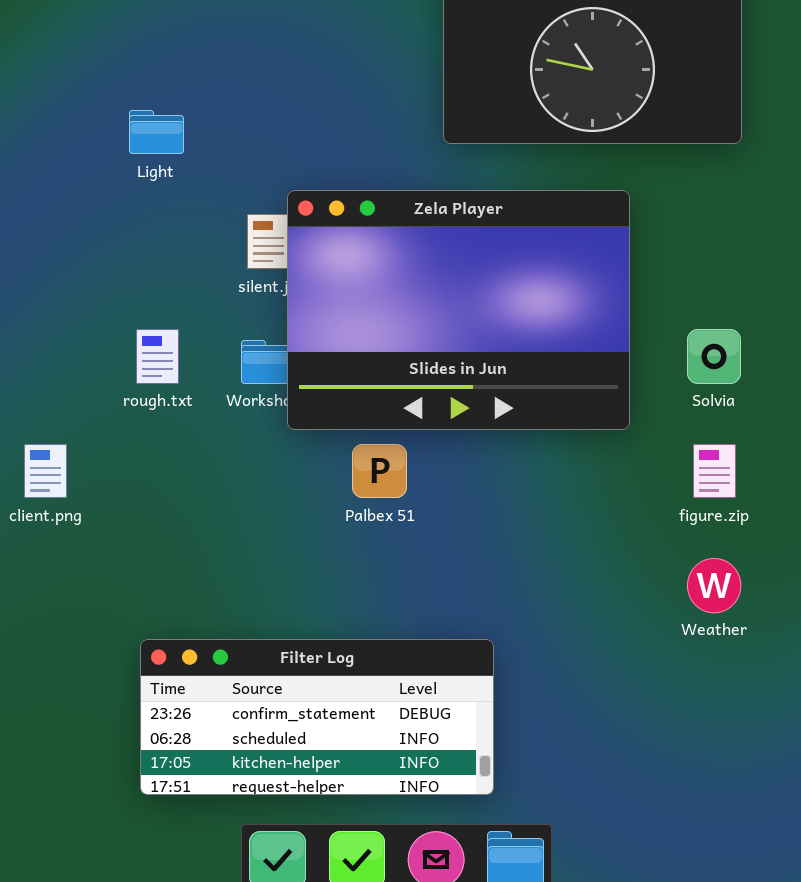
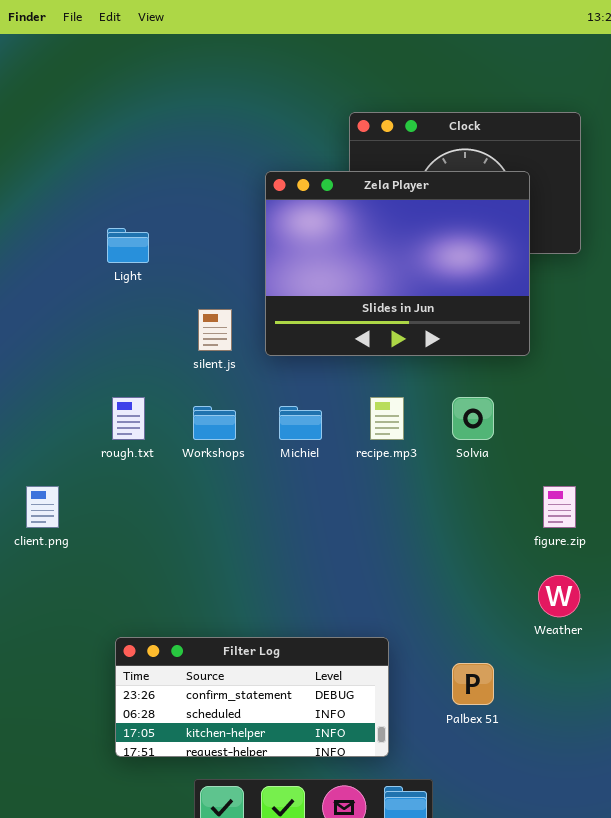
Zela Player: [287,190,630,430] -> [265,171,530,356], moved
Solvia: [687,329,741,384] -> [452,397,494,440], moved
Palbex 51: [352,444,407,498] -> [452,663,494,705], moved

